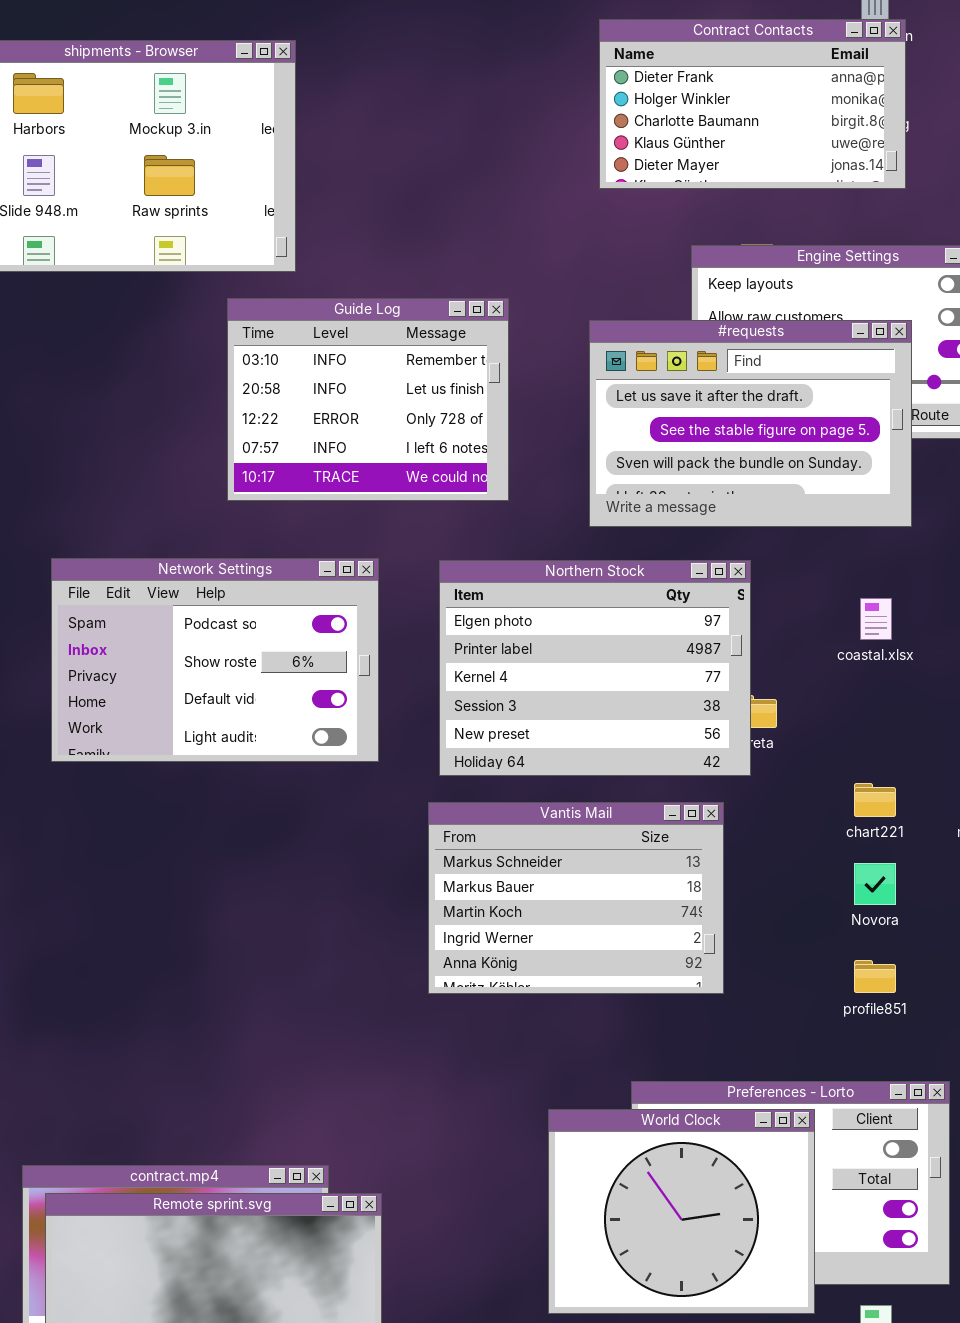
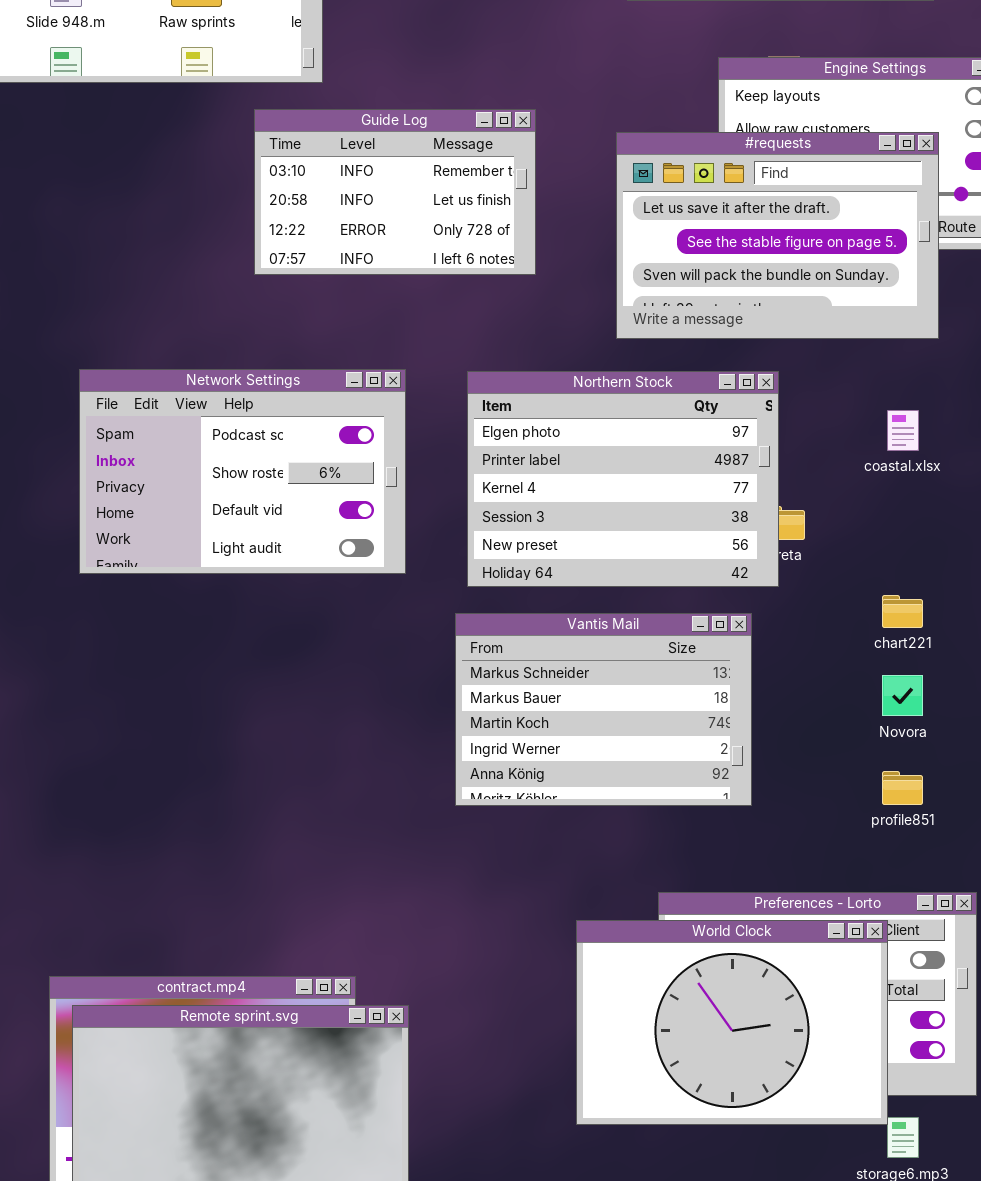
Guide Log: [227,298,509,501] -> [254,109,536,275], resized
World Clock: [548,1109,815,1314] -> [576,920,888,1125], resized

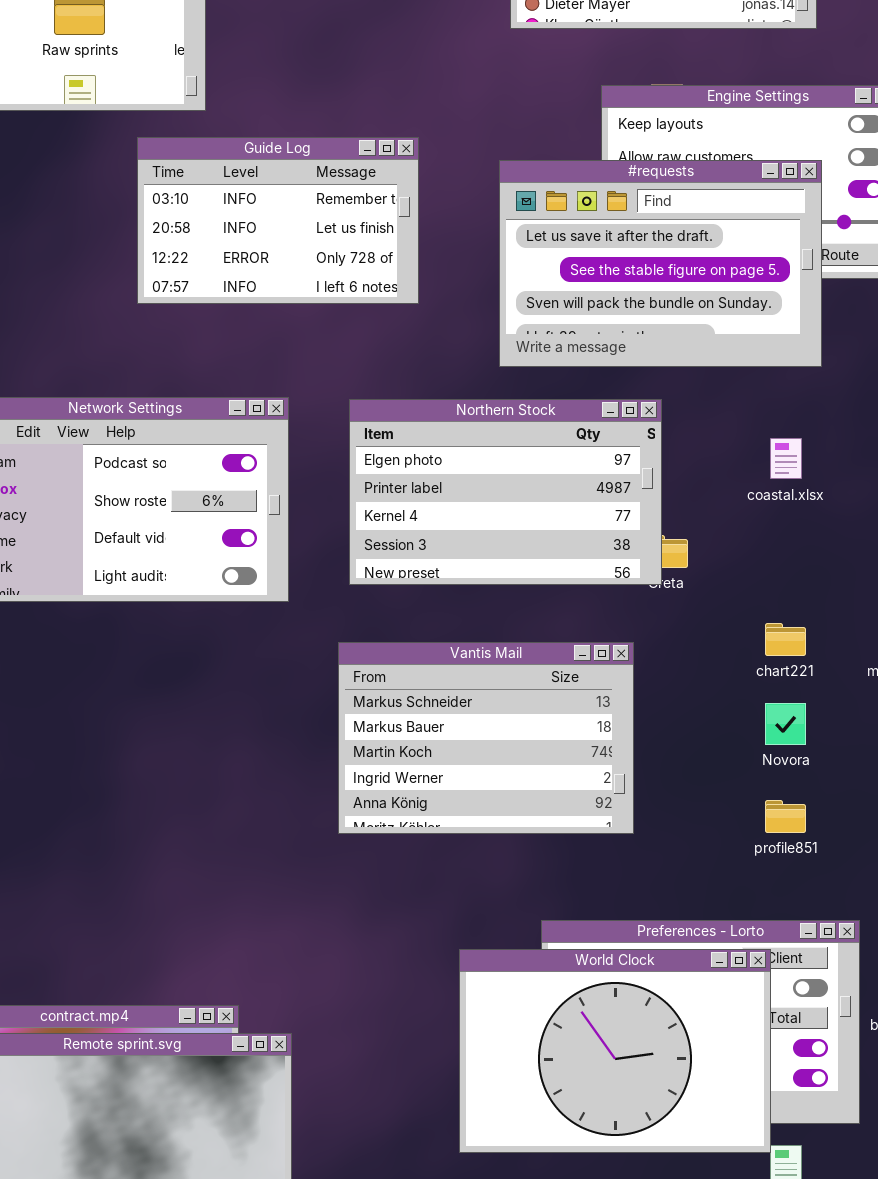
Northern Stock: [467,371,779,587] -> [349,399,662,585], resized

